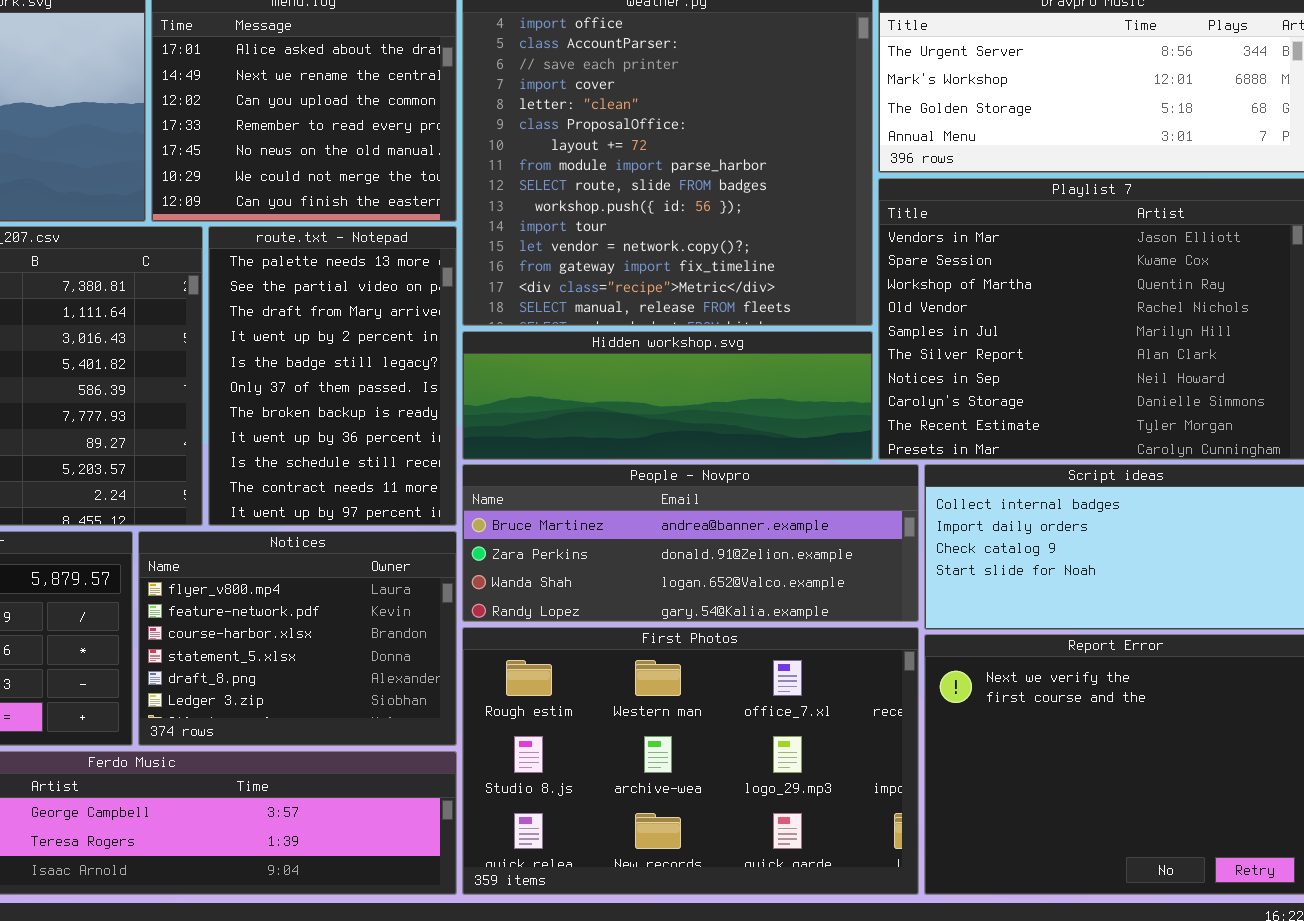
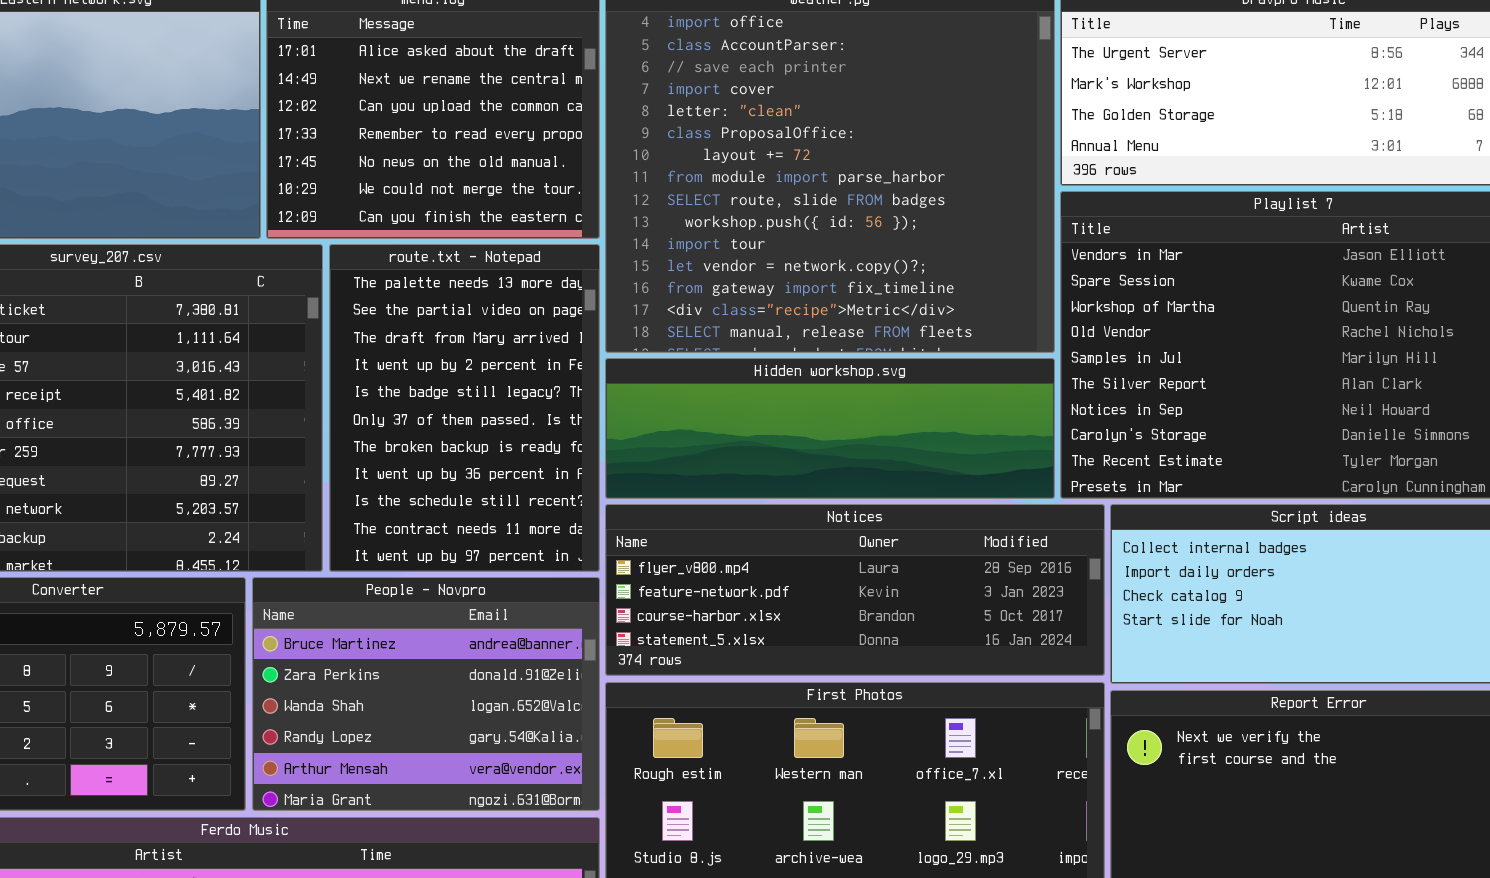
People - Novpro: [462,464,919,622] -> [252,577,600,811], moved, resized
Notices: [138,531,457,746] -> [605,504,1105,676], moved, resized

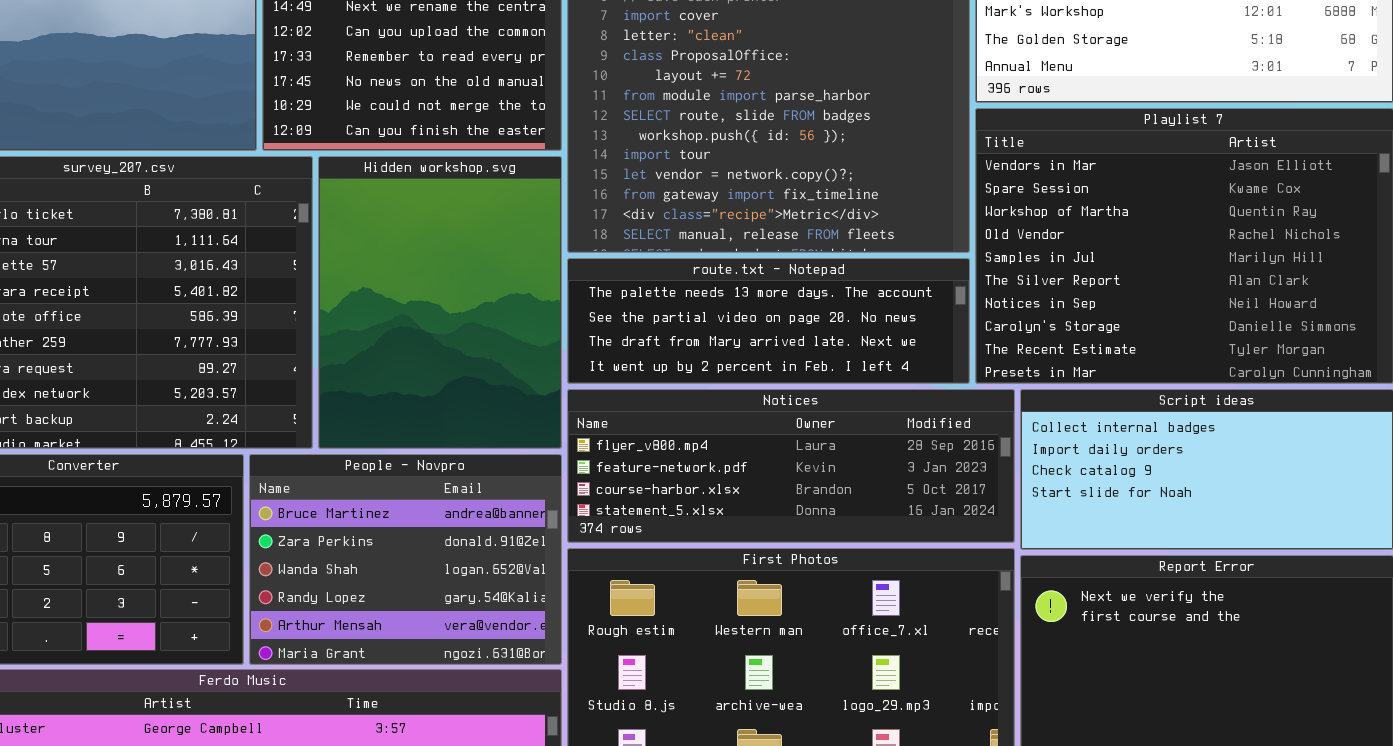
route.txt - Notepad: [329,244,600,572] -> [567,258,970,384], moved, resized
Hidden workshop.svg: [605,358,1055,499] -> [318,156,562,449], moved, resized

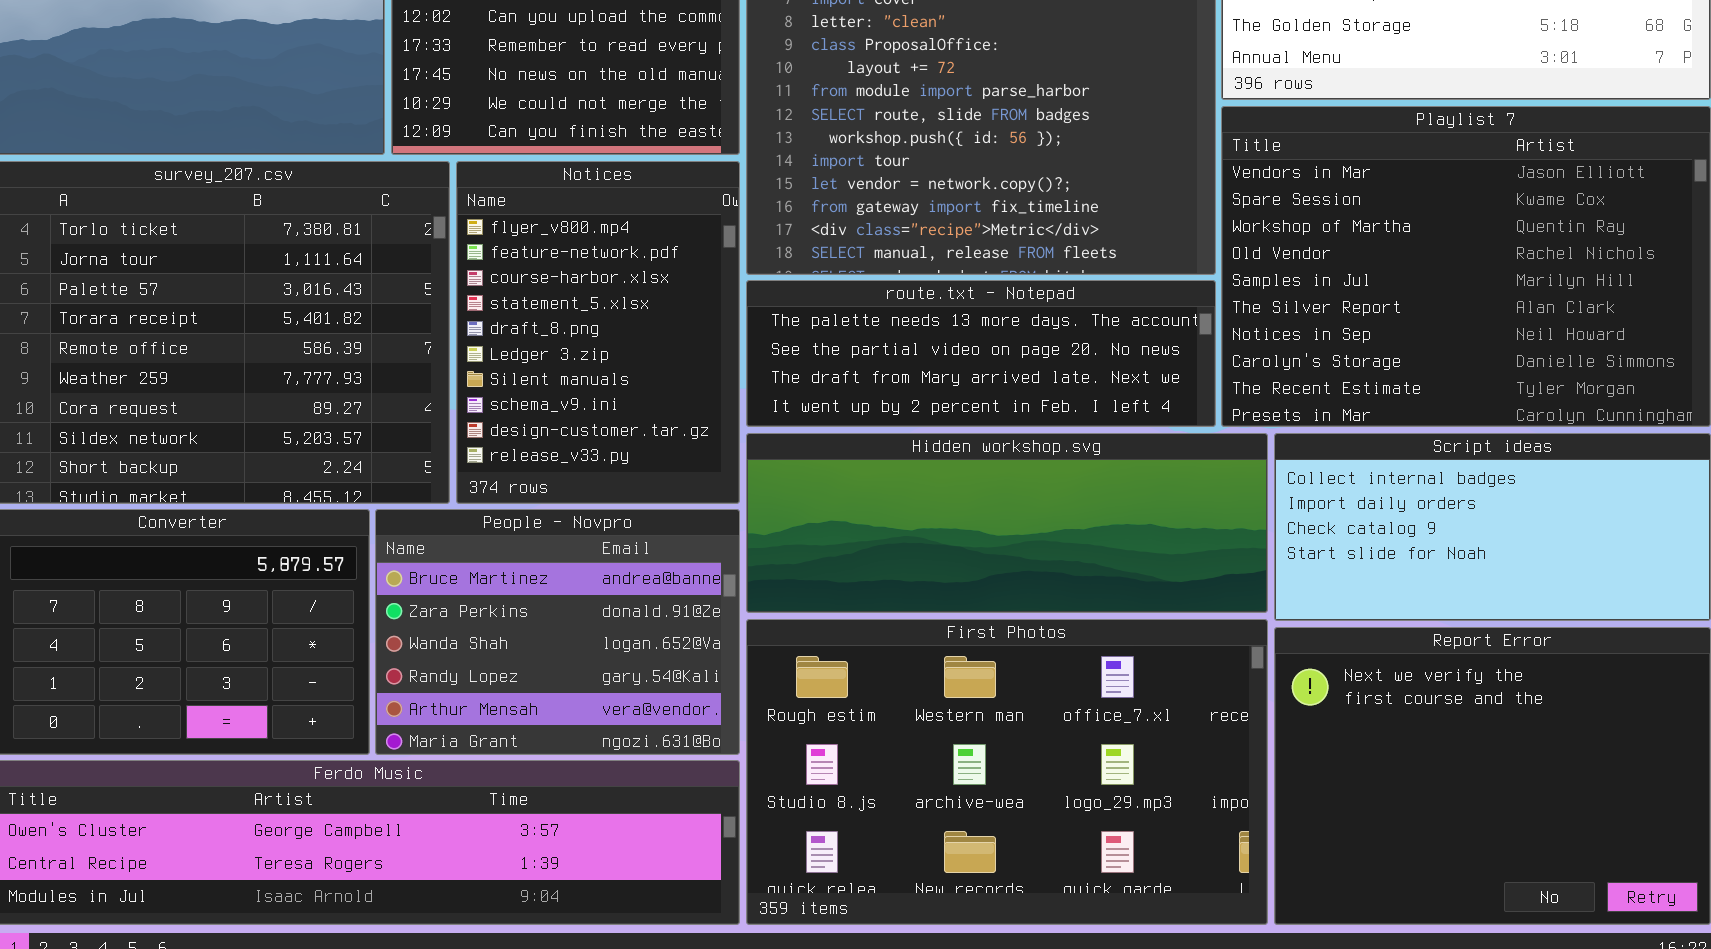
Hidden workshop.svg: [318,156,562,449] -> [746,433,1268,613], moved, resized
Notices: [567,389,1015,543] -> [456,161,740,504], moved, resized

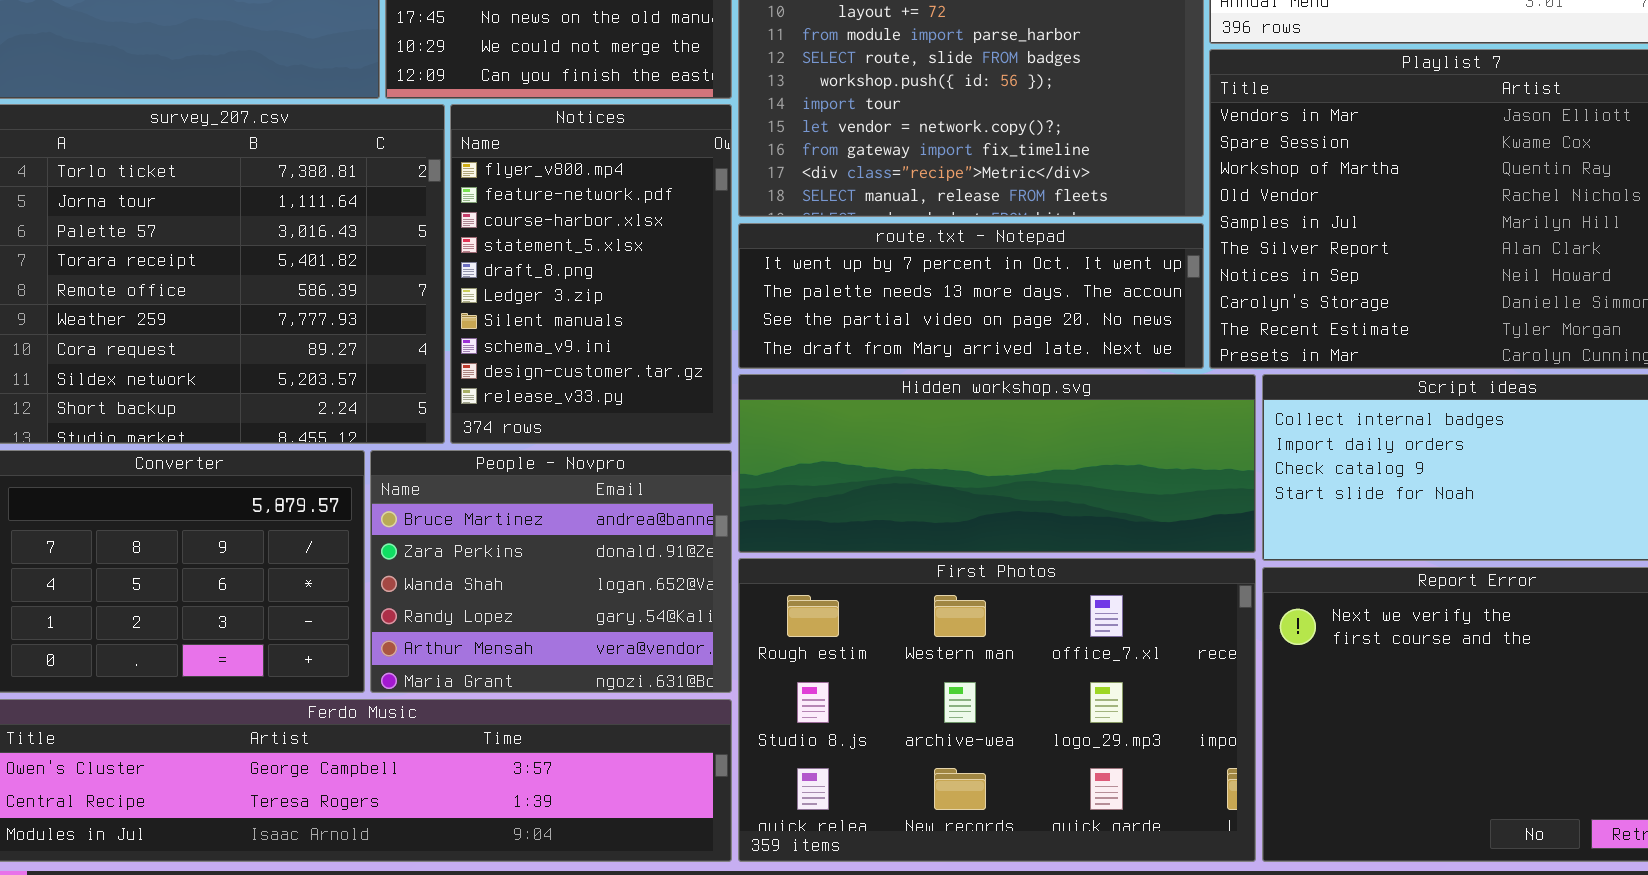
route.txt - Notepad: [746,280,1216,427] -> [738,223,1204,369], scrolled up 1 row

